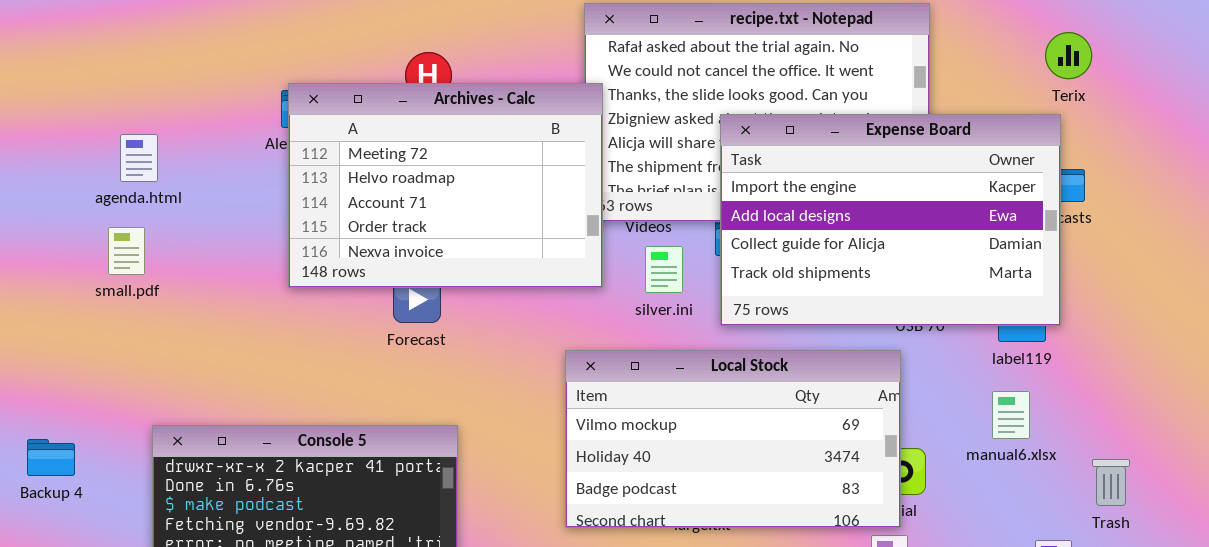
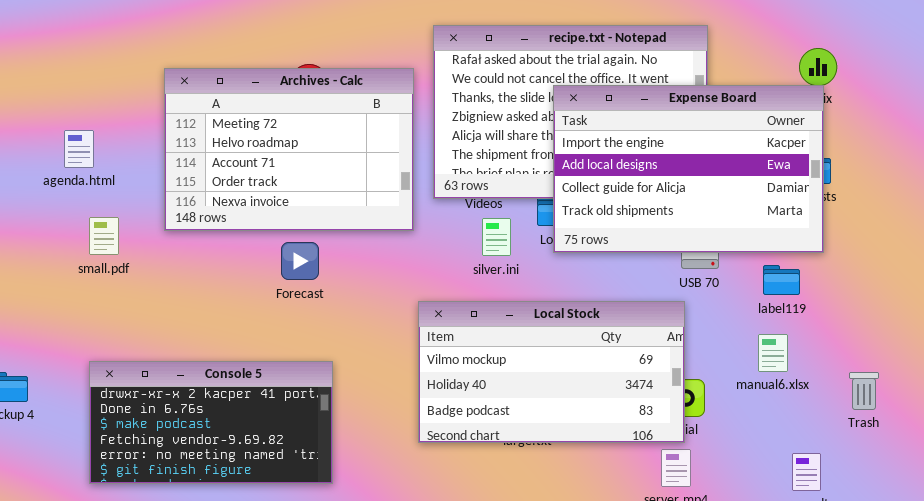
Archives - Calc: [288,83,603,288] -> [164,68,414,231], moved
Expense Board: [720,114,1061,326] -> [553,85,824,253], moved
small.pdf: [108,227,145,275] -> [89,217,119,255], moved
Trash: [1092,459,1130,506] -> [849,372,879,410], moved

